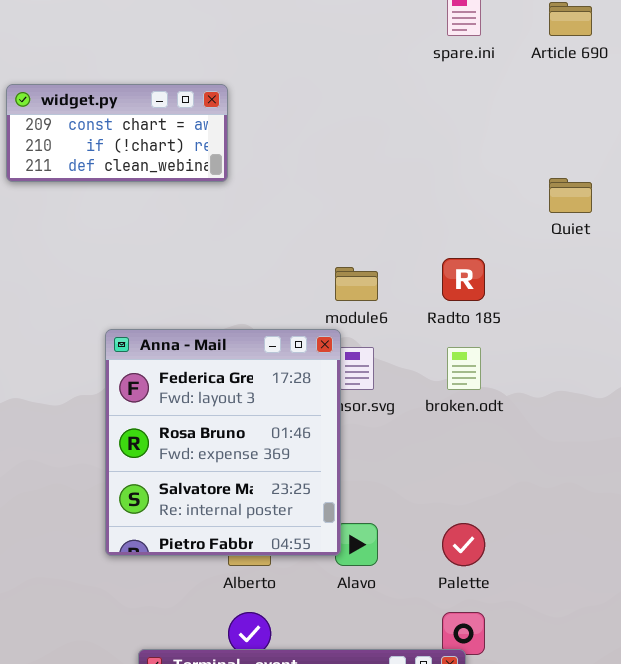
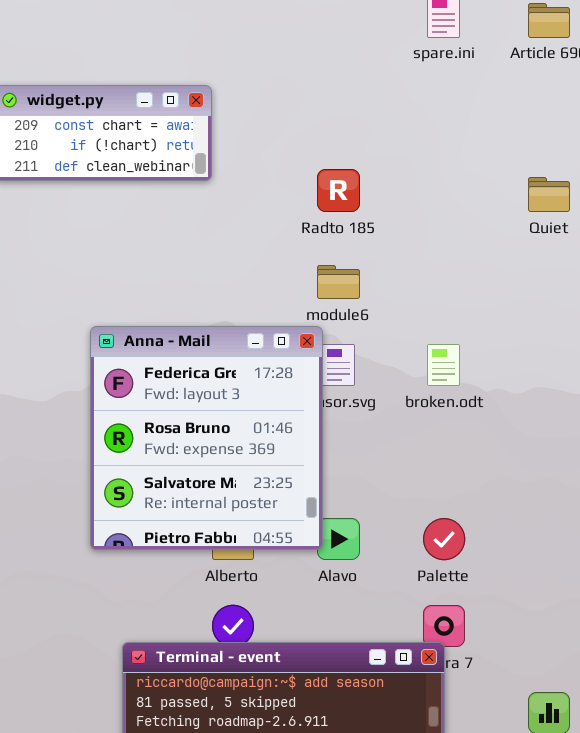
Radto 185: [442,258,485,301] -> [317,169,360,212], moved

